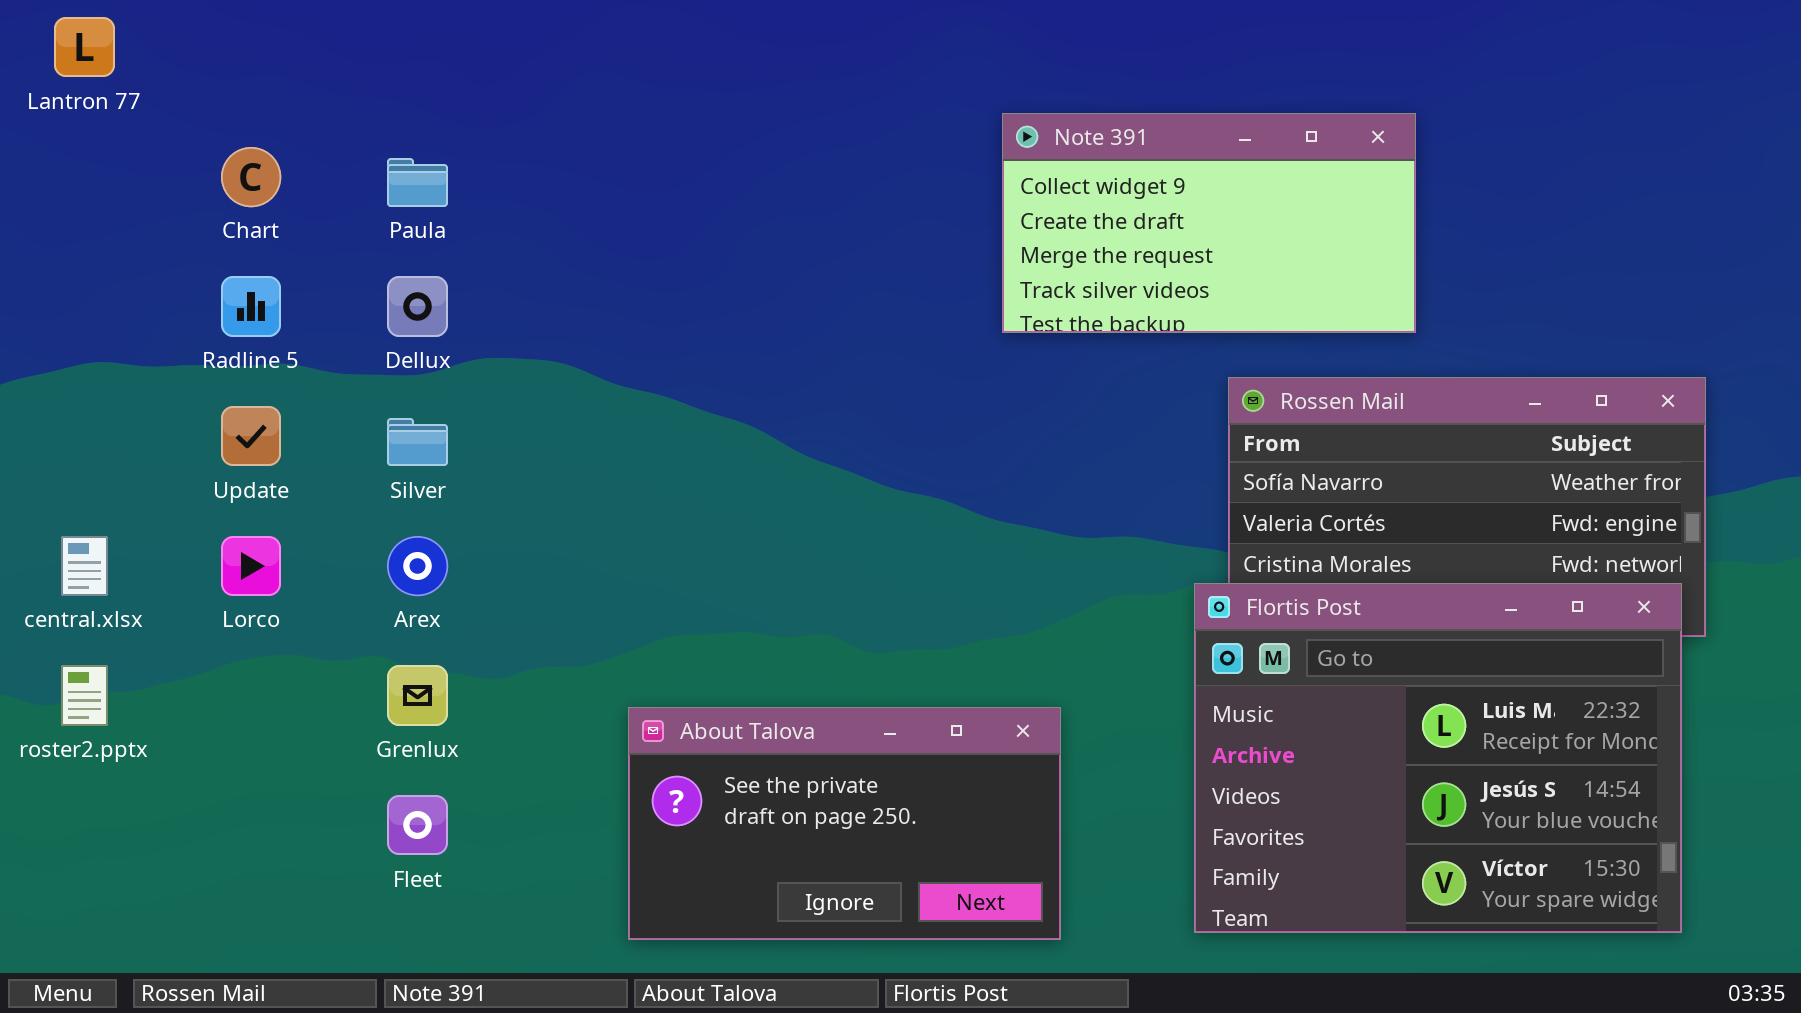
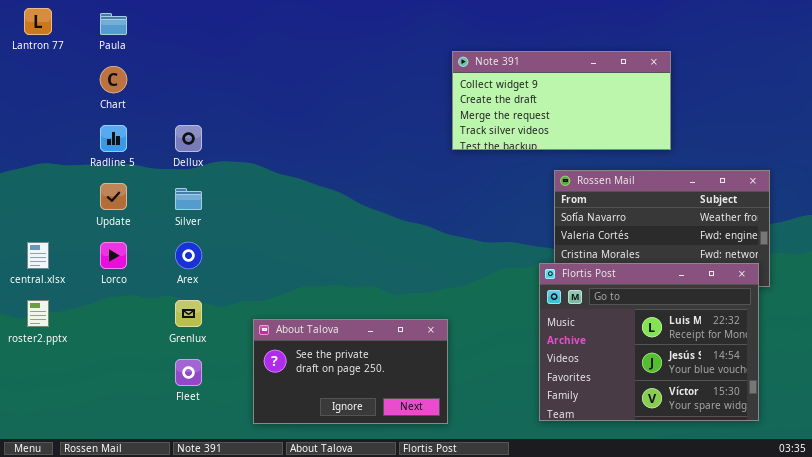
Note 391: [1002,113,1416,333] -> [452,51,671,150], resized
Paula: [387,158,448,207] -> [100,13,127,35], moved
About Talova: [628,707,1061,940] -> [253,319,448,424], moved

